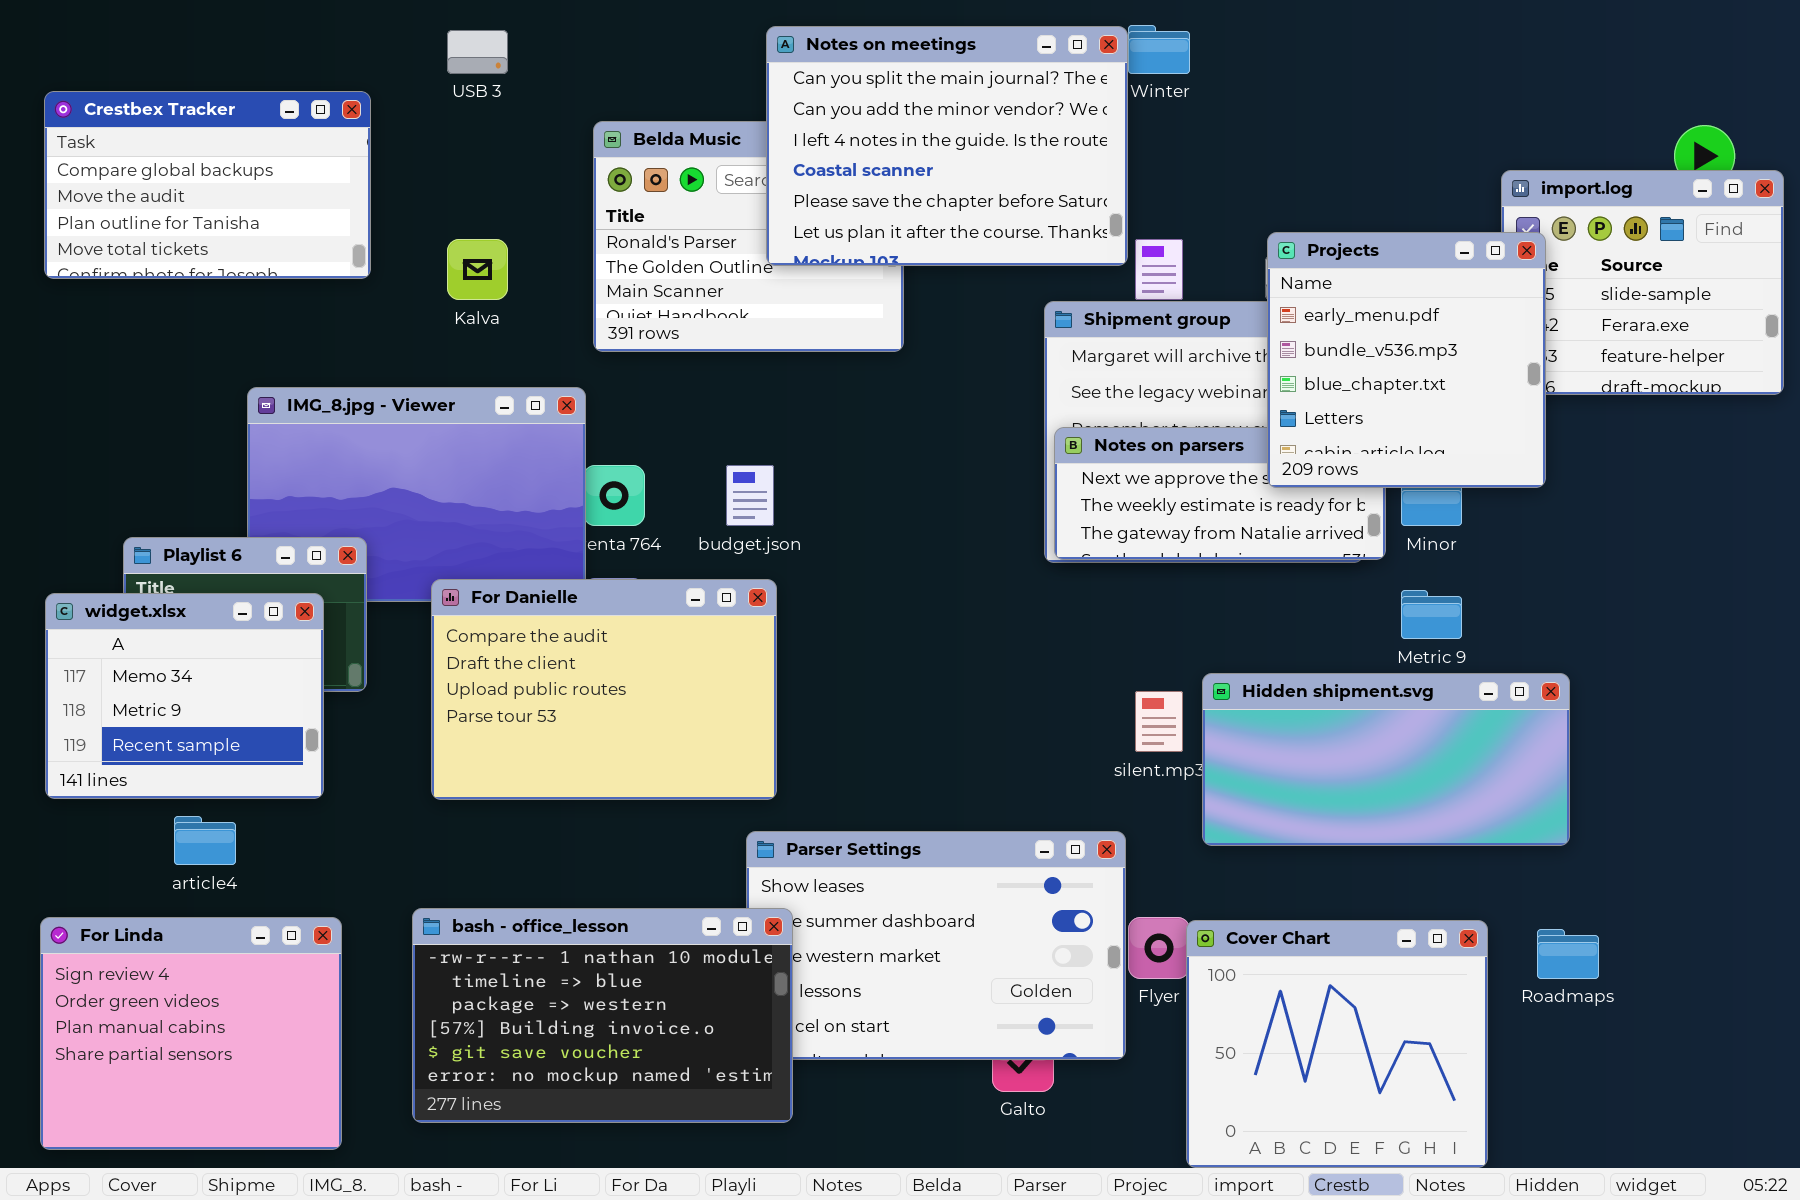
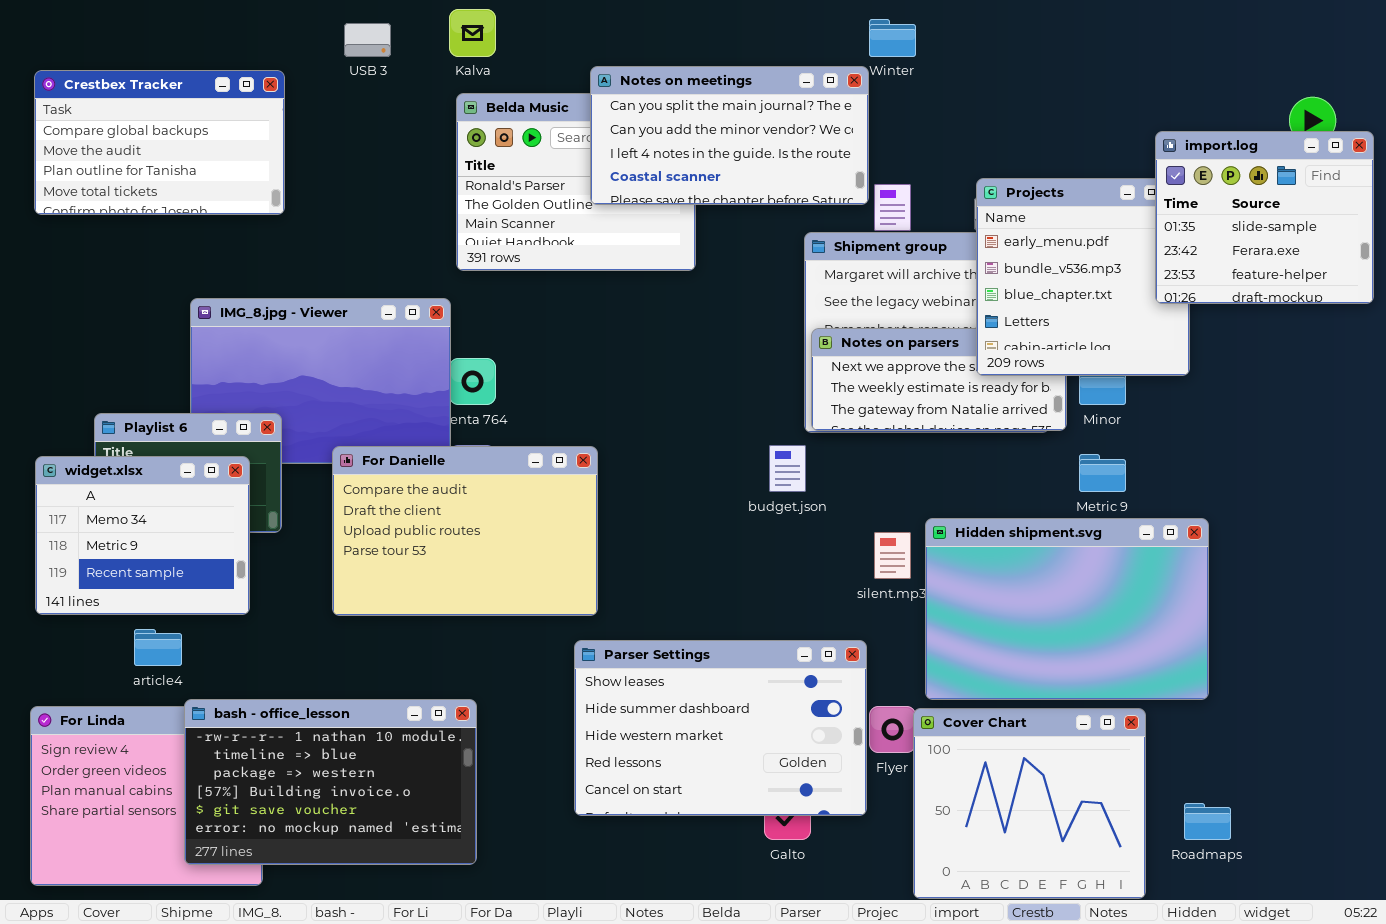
Notes on meetings: [766,26,1128,266] -> [590,66,869,205], resized
import.log: [1501,170,1784,395] -> [1155,131,1374,304], raised
Kalva: [447,239,508,300] -> [449,9,496,57], moved
budget.json: [726,465,774,526] -> [769,445,806,492], moved
Hidden shipment.svg: [1202,673,1570,846] -> [925,518,1209,700], resized
bash - office_lesson: [412,908,793,1123] -> [184,699,477,865], moved
Roadmaps: [1537,929,1599,979] -> [1184,803,1231,840], moved

